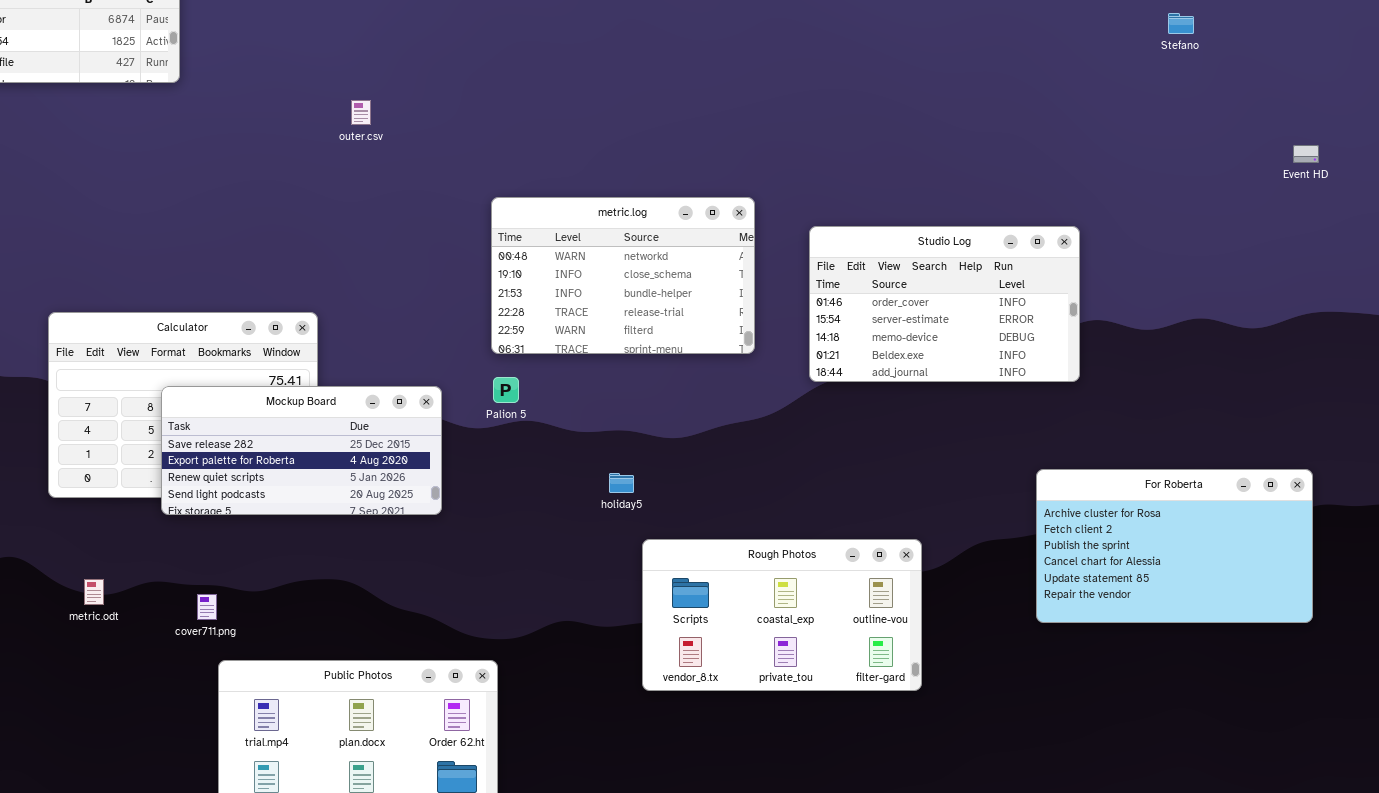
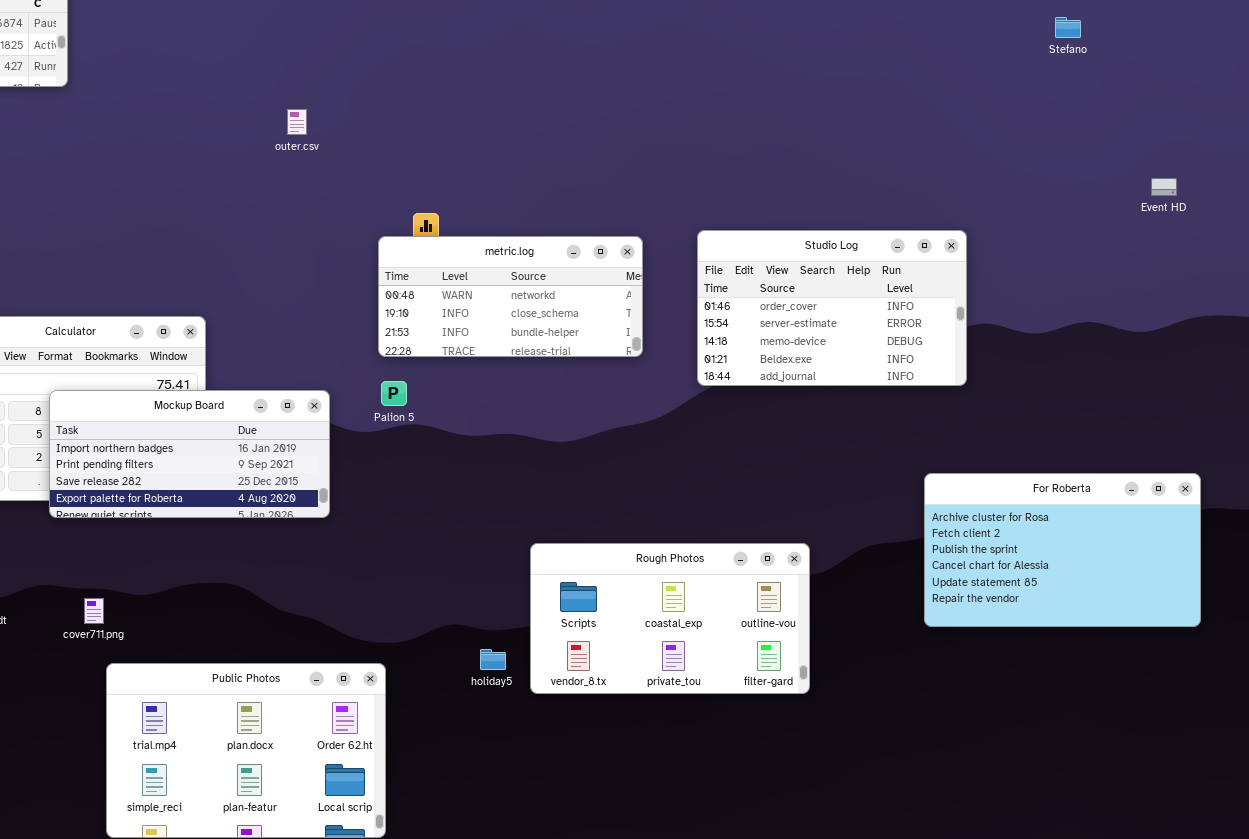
outer.csv: [351,100,371,125] -> [287,109,307,135], moved
Event HD: [1293,145,1319,163] -> [1151,178,1177,196], moved
metric.log: [491,197,755,354] -> [378,236,643,357], resized
Mockup Board: [161,386,442,515] -> [49,390,330,518], scrolled up 2 rows
holiday5: [609,473,634,493] -> [480,649,506,670], moved

